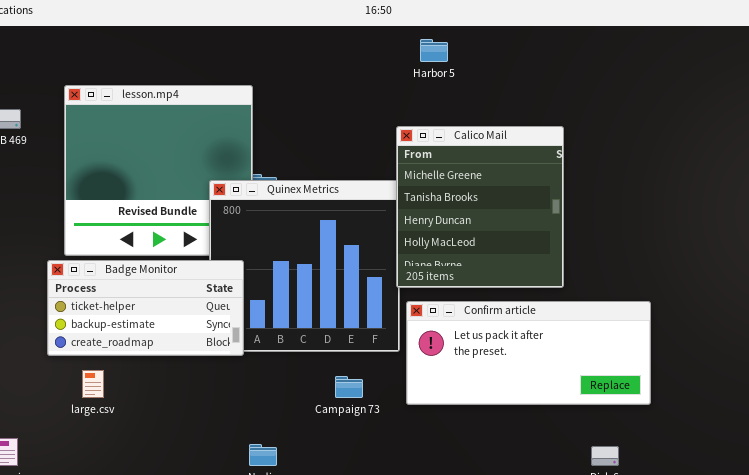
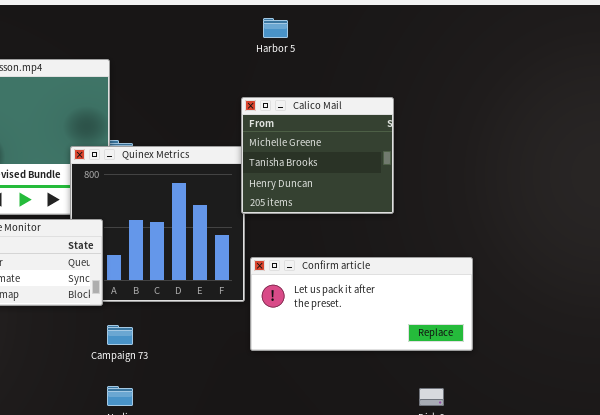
Calico Mail: [396,126,564,288] -> [241,97,394,214], resized
Campaign 73: [335,376,363,398] -> [107,325,133,345], moved

